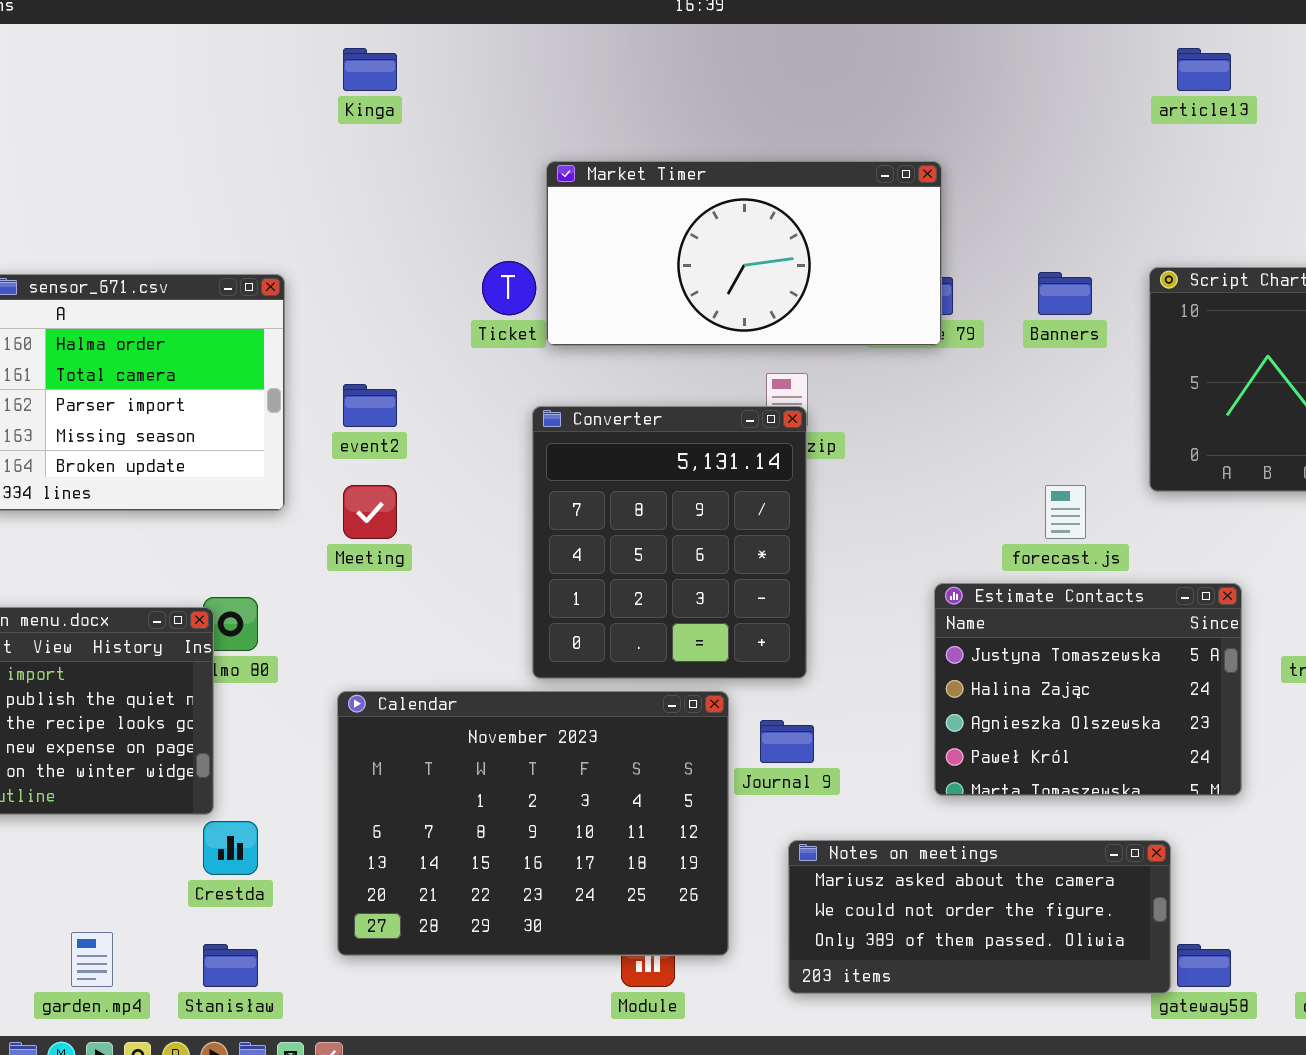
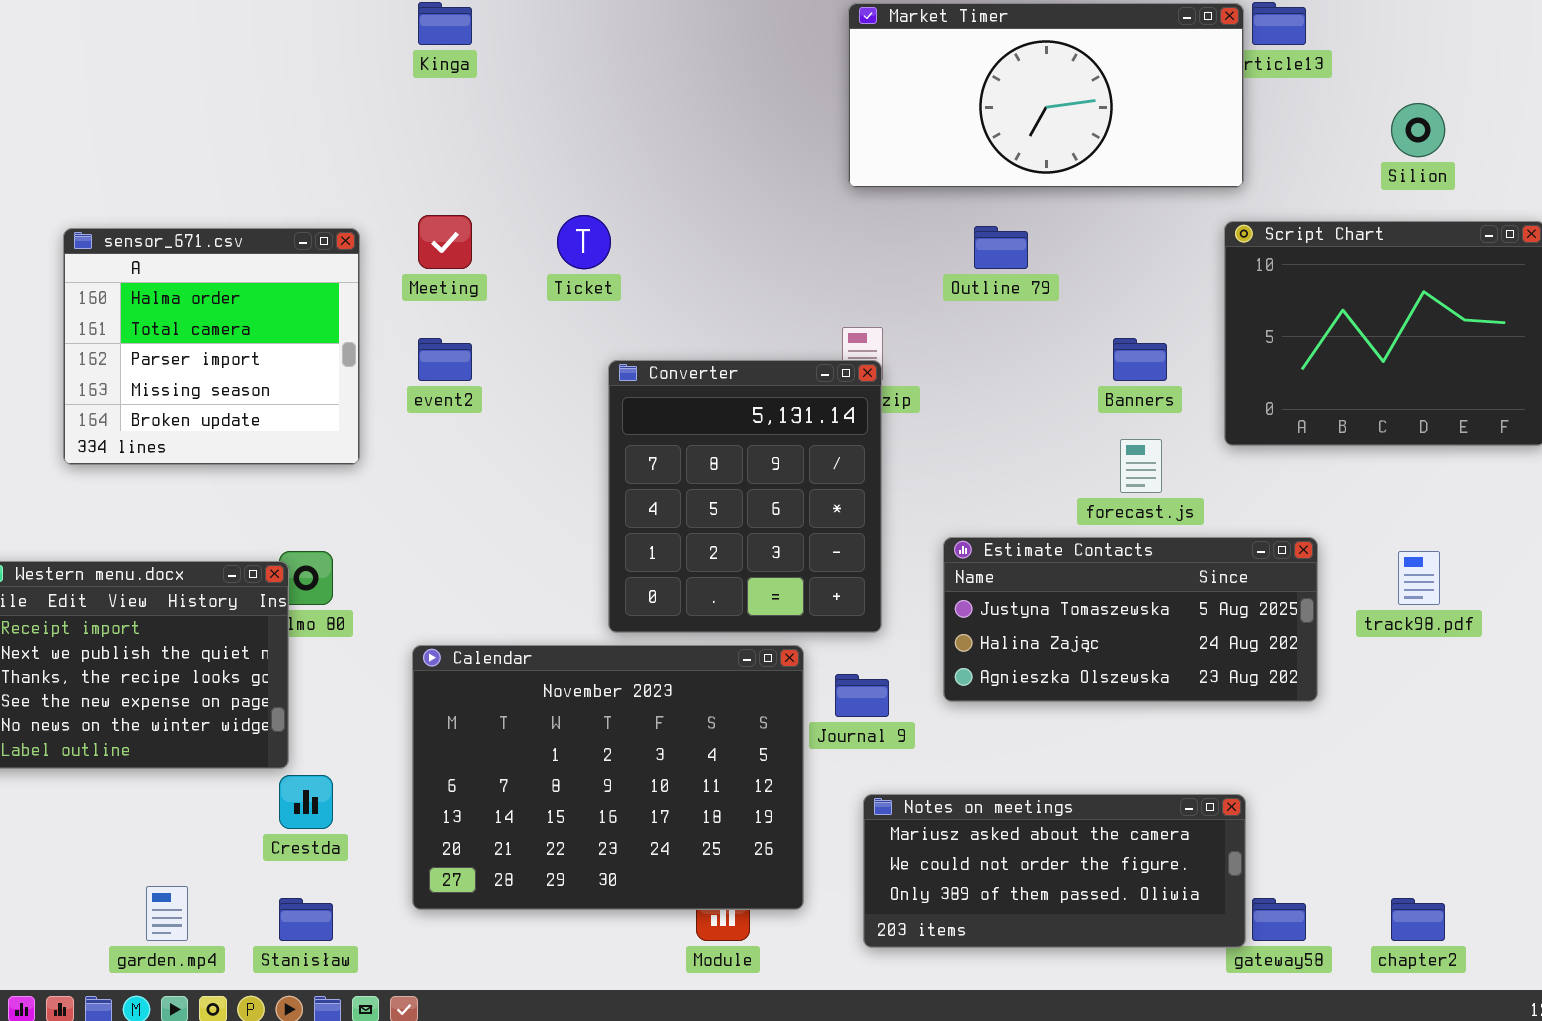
Market Timer: [546,161,942,346] -> [848,3,1244,188], moved
Banners: [1038,272,1092,315] -> [1113,338,1167,381], moved
Meeting: [343,485,397,539] -> [418,215,472,269], moved
Estimate Contacts: [934,583,1242,796] -> [943,537,1318,702], resized

